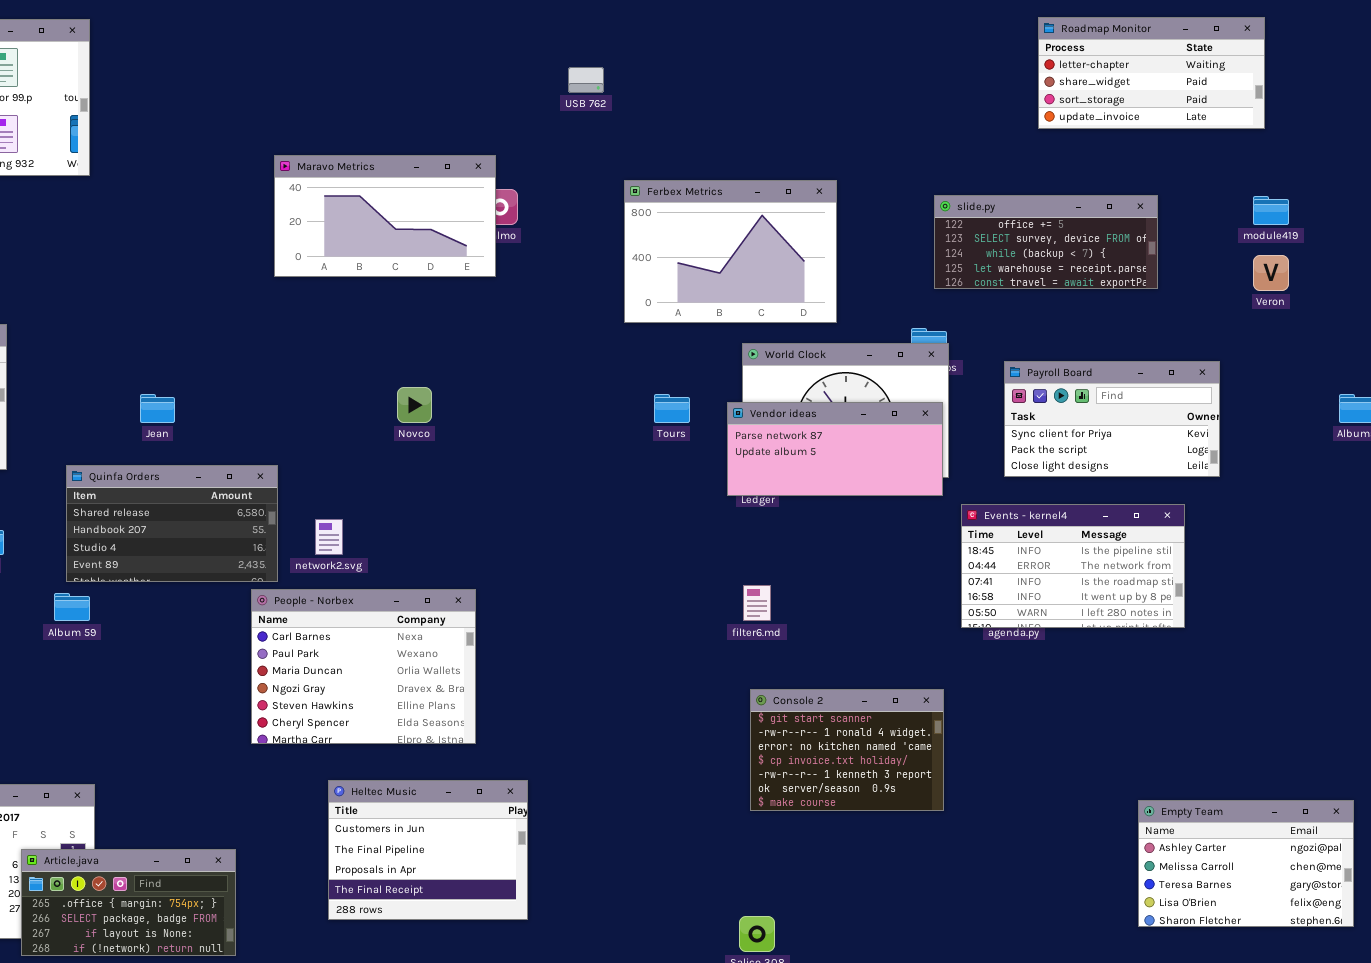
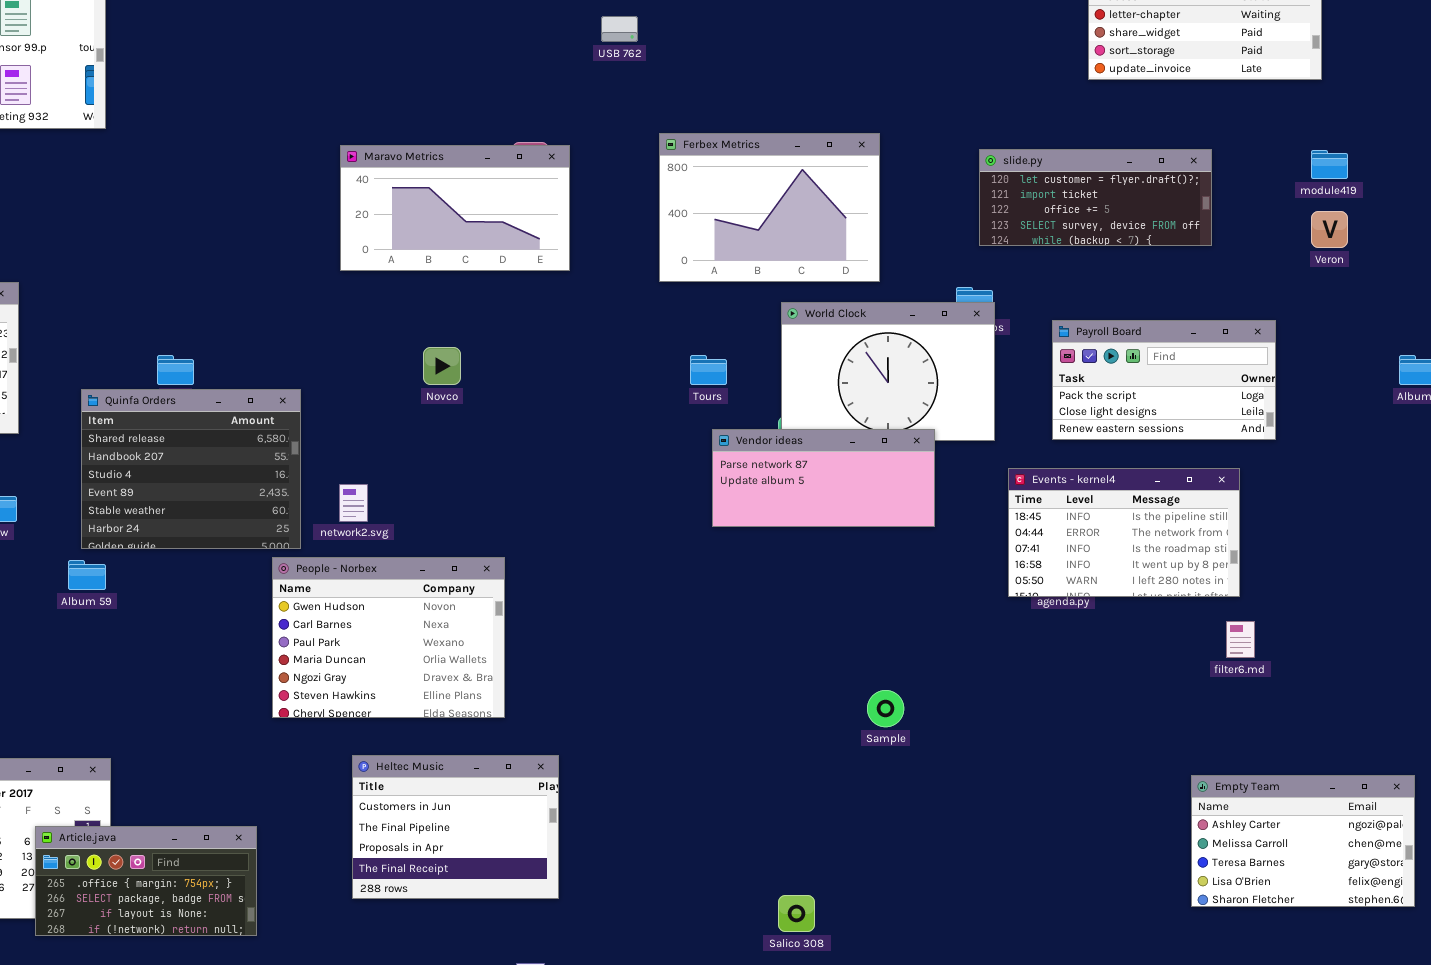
Maravo Metrics: [274,155,496,277] -> [340,145,570,271], moved
slide.py: [934,195,1158,289] -> [979,149,1212,246], scrolled up 2 rows
Payroll Board: [1004,361,1220,477] -> [1052,320,1276,440], scrolled down 1 row
Vendor ideas: [727,402,943,496] -> [712,429,935,527], moved
Quinfa Orders: [66,465,278,582] -> [81,389,301,549], resized
filter6.md: [743,585,771,621] -> [1226,621,1255,658], moved
People - Norbex: [251,589,476,744] -> [272,557,505,718], scrolled up 1 row
Console 2: [750,689,944,811] -> none, closed

